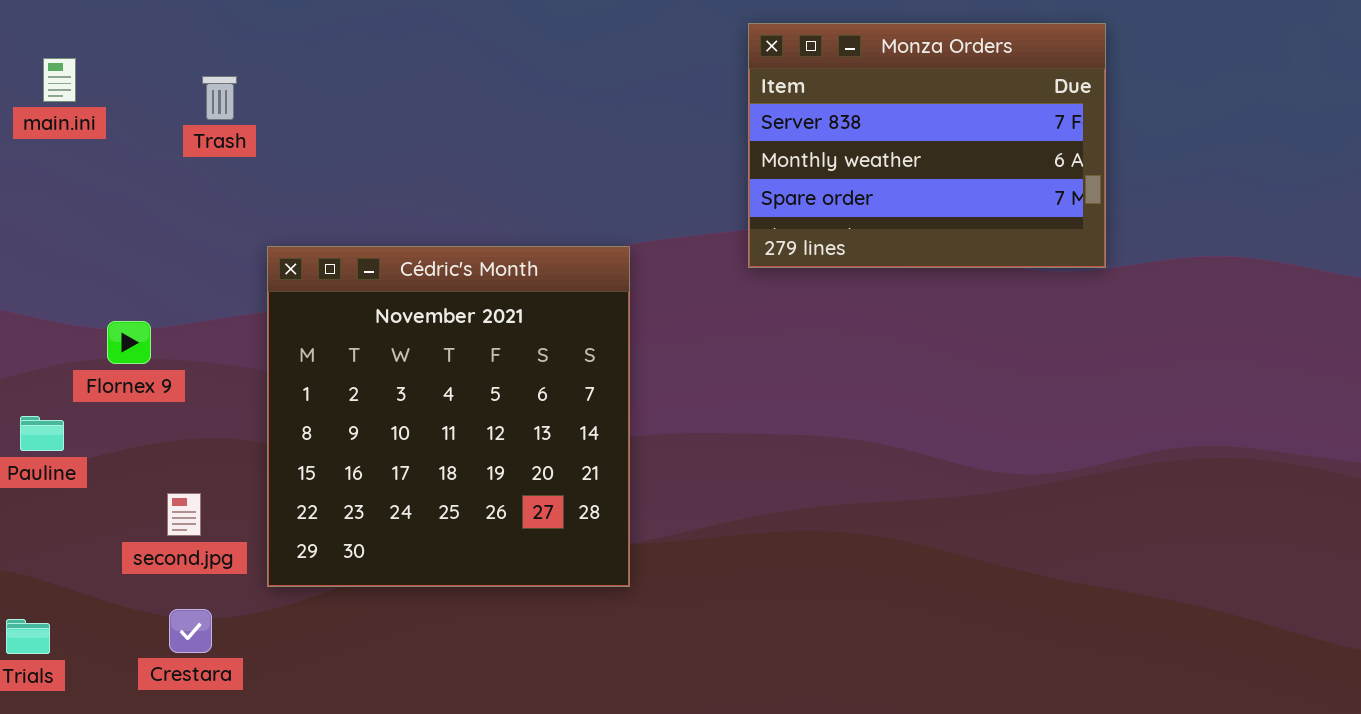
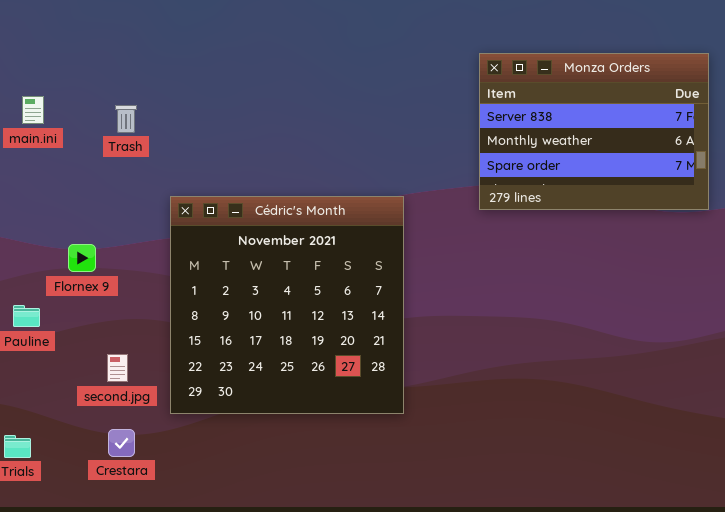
main.ini: [43,58,76,102] -> [22,96,44,124], moved
Trash: [202,76,237,120] -> [115,105,137,133], moved

